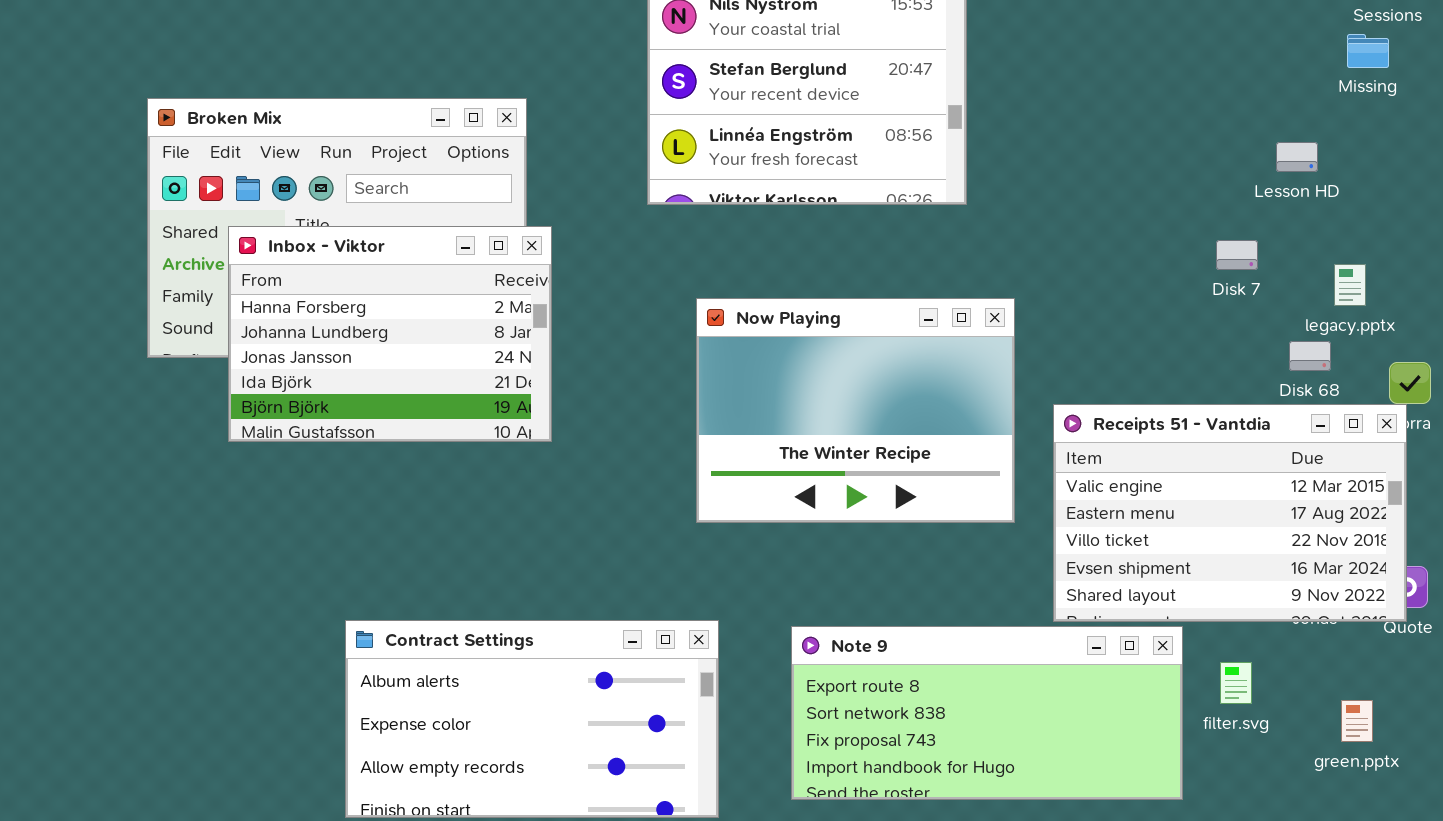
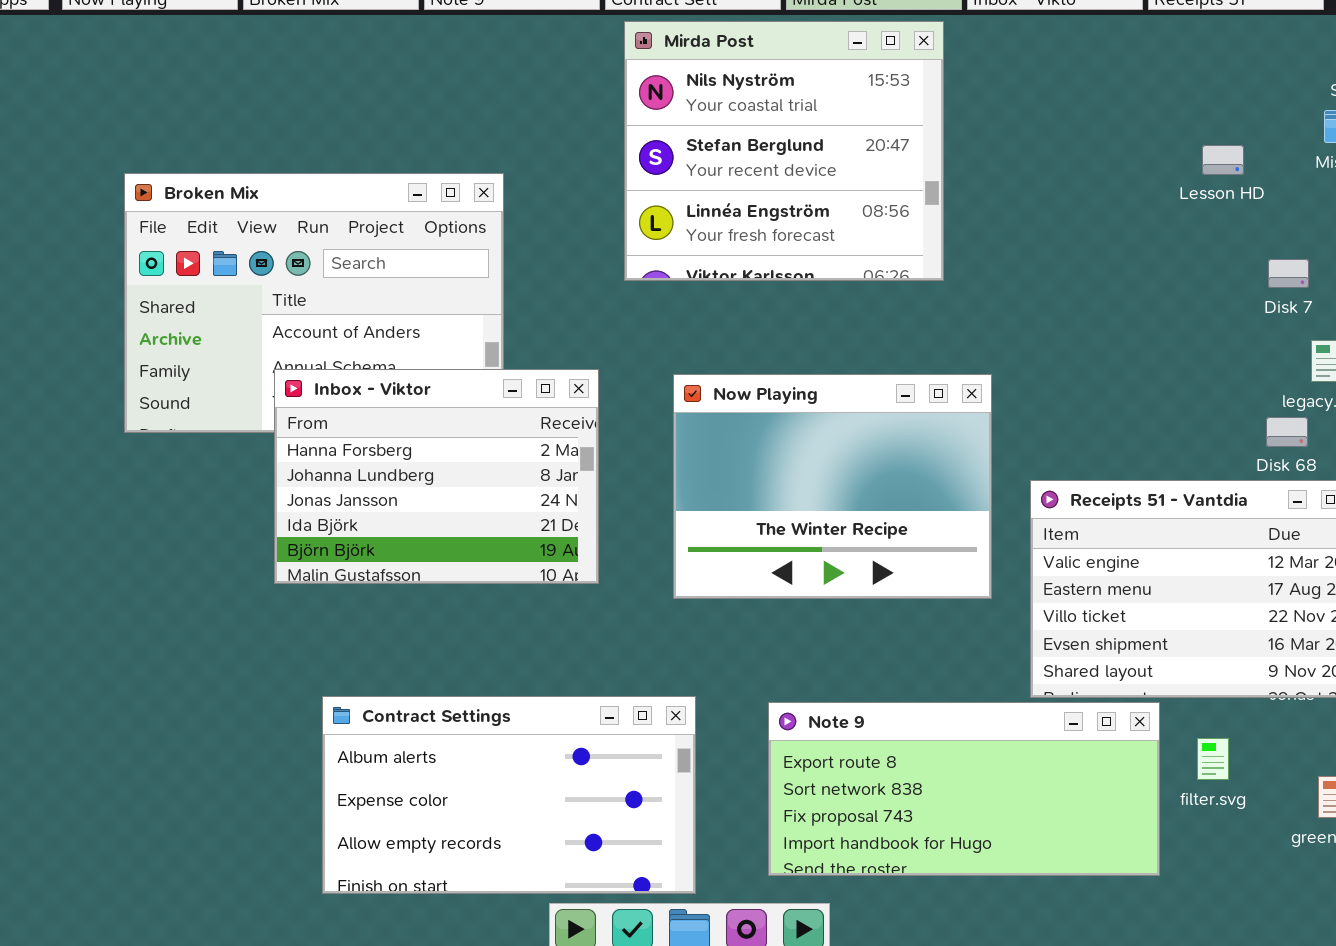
Lesson HD: [1276,142,1318,172] -> [1202,145,1244,175], moved
Inbox - Viktor: [228,226,552,442] -> [274,369,599,584], moved
Disk 7: [1216,240,1258,270] -> [1268,259,1309,288], moved

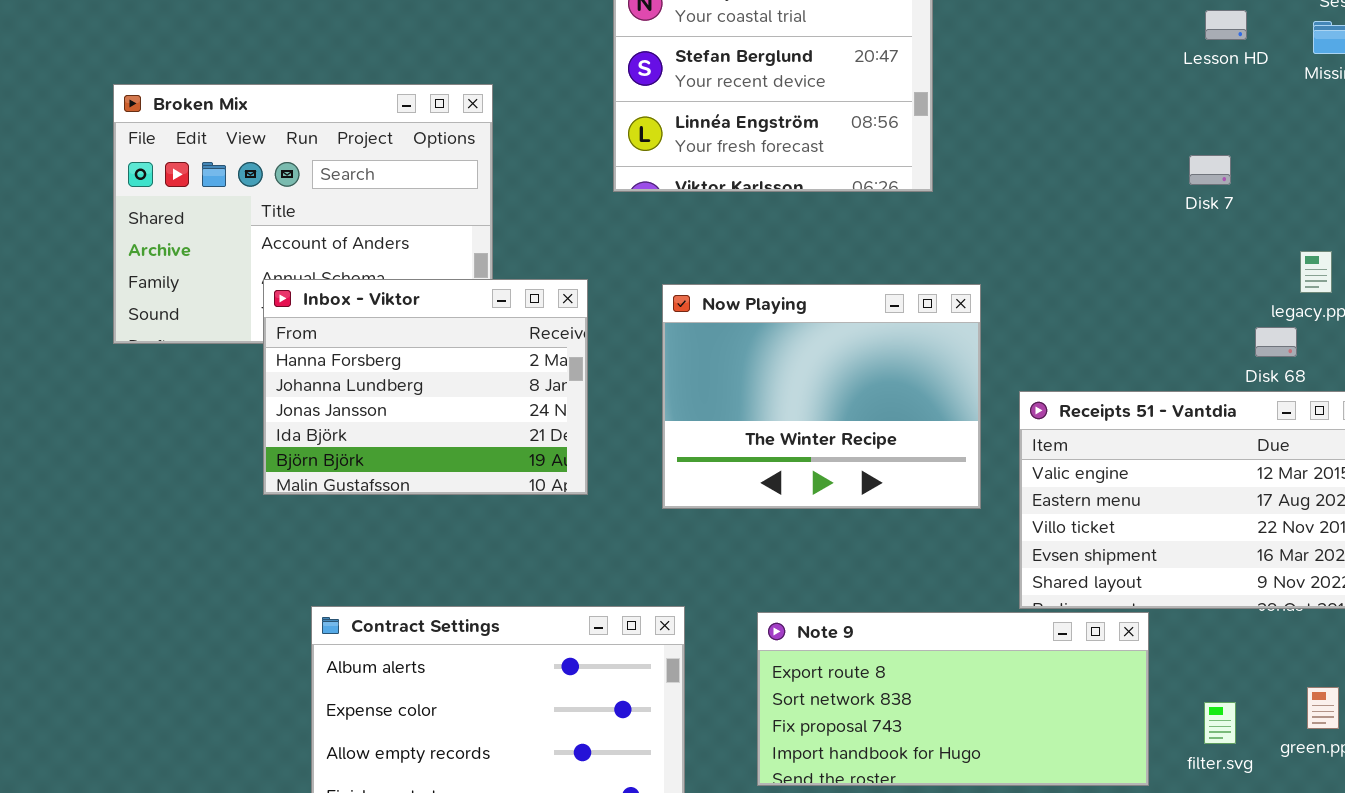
Lesson HD: [1202,145,1244,175] -> [1205,10,1247,40], moved
Disk 7: [1268,259,1309,288] -> [1189,155,1231,185], moved
filter.svg: [1197,738,1229,780] -> [1204,702,1236,744], moved

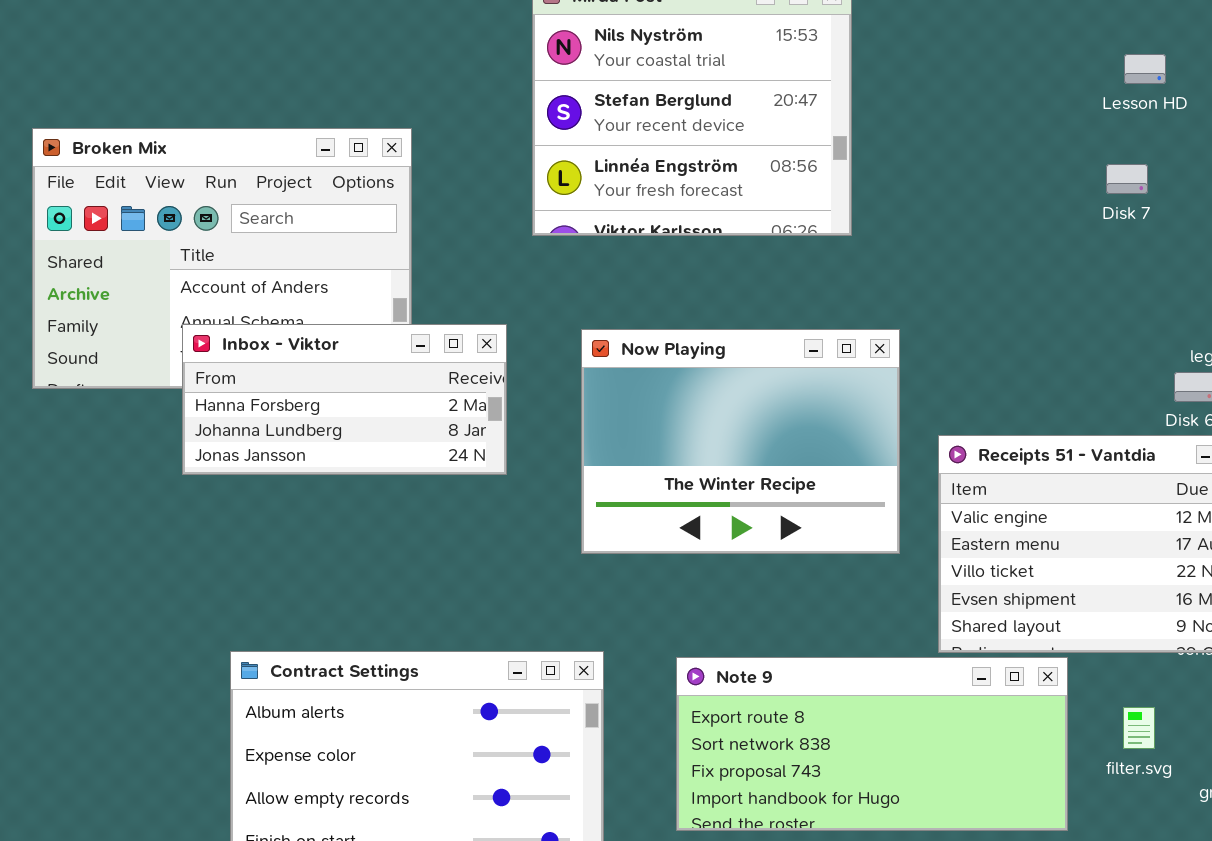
Disk 7: [1189,155,1231,185] -> [1106,164,1148,194], moved
Inbox - Viktor: [263,279,588,495] -> [182,324,507,475], resized
filter.svg: [1204,702,1236,744] -> [1123,707,1155,749], moved

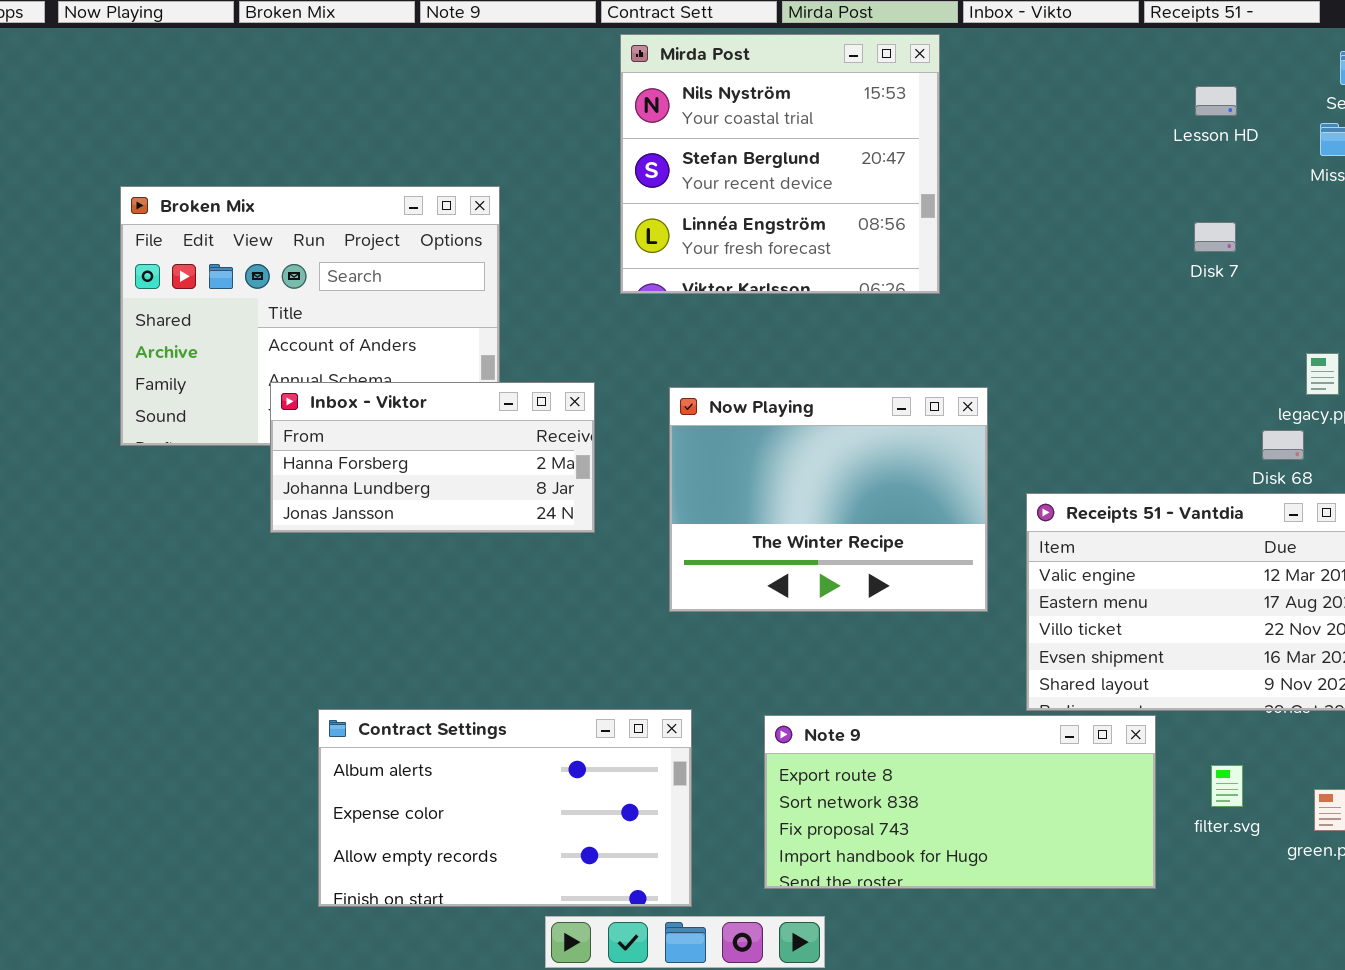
Lesson HD: [1124,54,1166,84] -> [1195,86,1237,116], moved

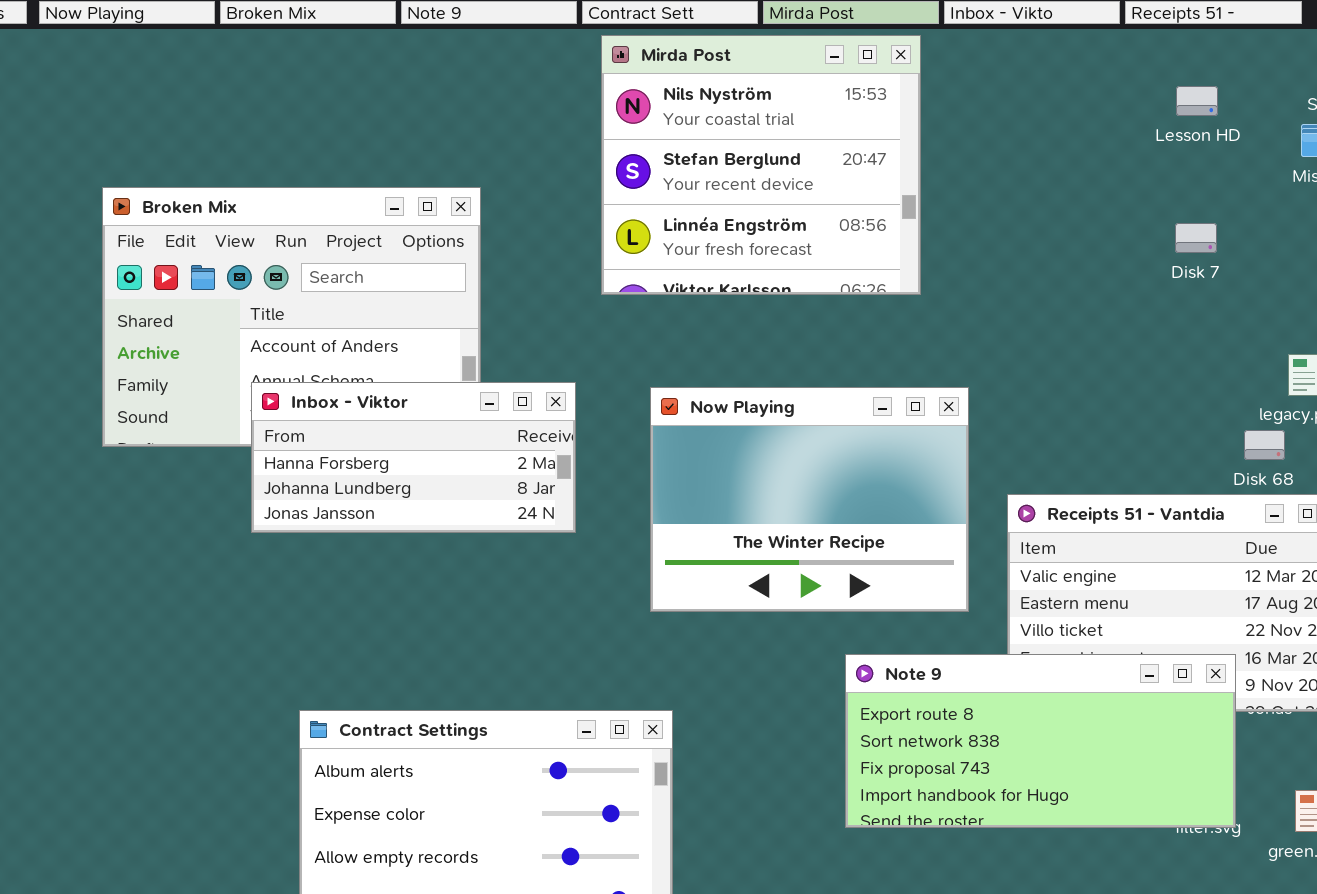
Note 9: [764,715,1156,889] -> [845,654,1236,828], moved

